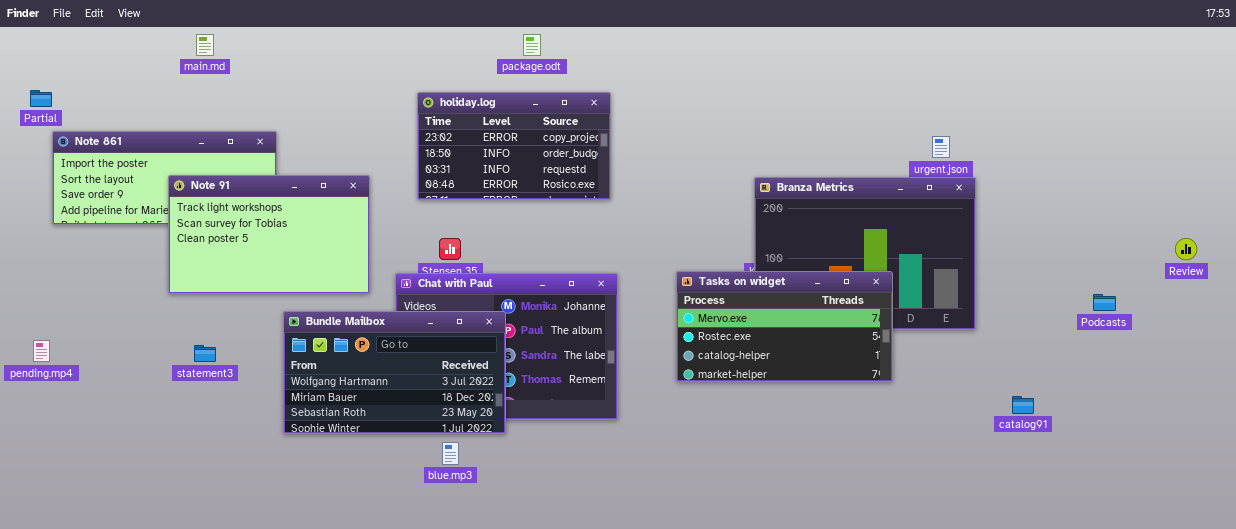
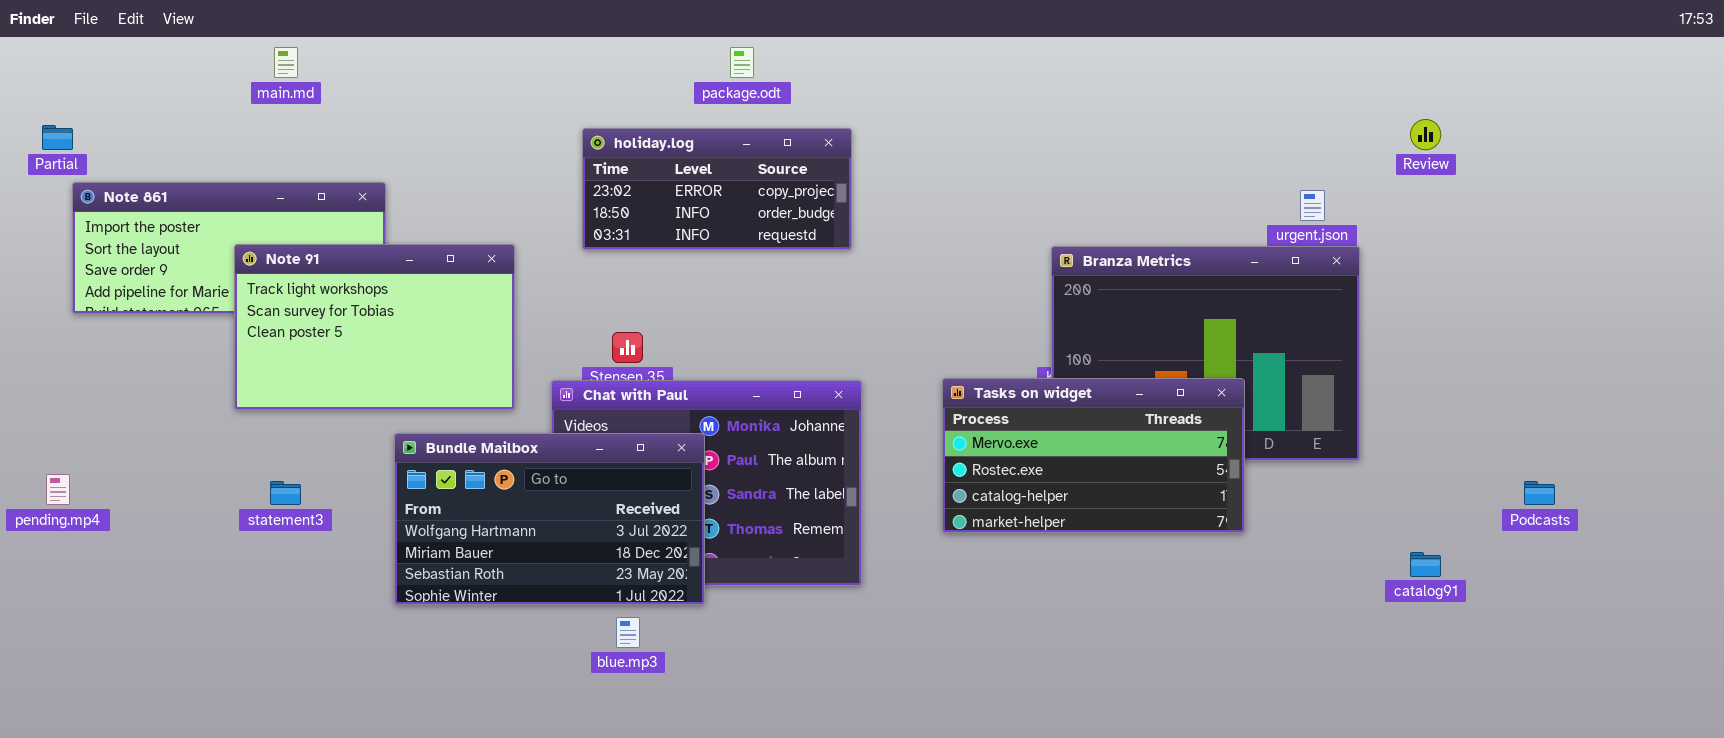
holiday.log: [417,92,611,200] -> [582,128,852,250], resized
Review: [1175,238,1197,260] -> [1410,119,1441,150], moved
Podcasts: [1093,294,1116,311] -> [1524,481,1555,505], moved

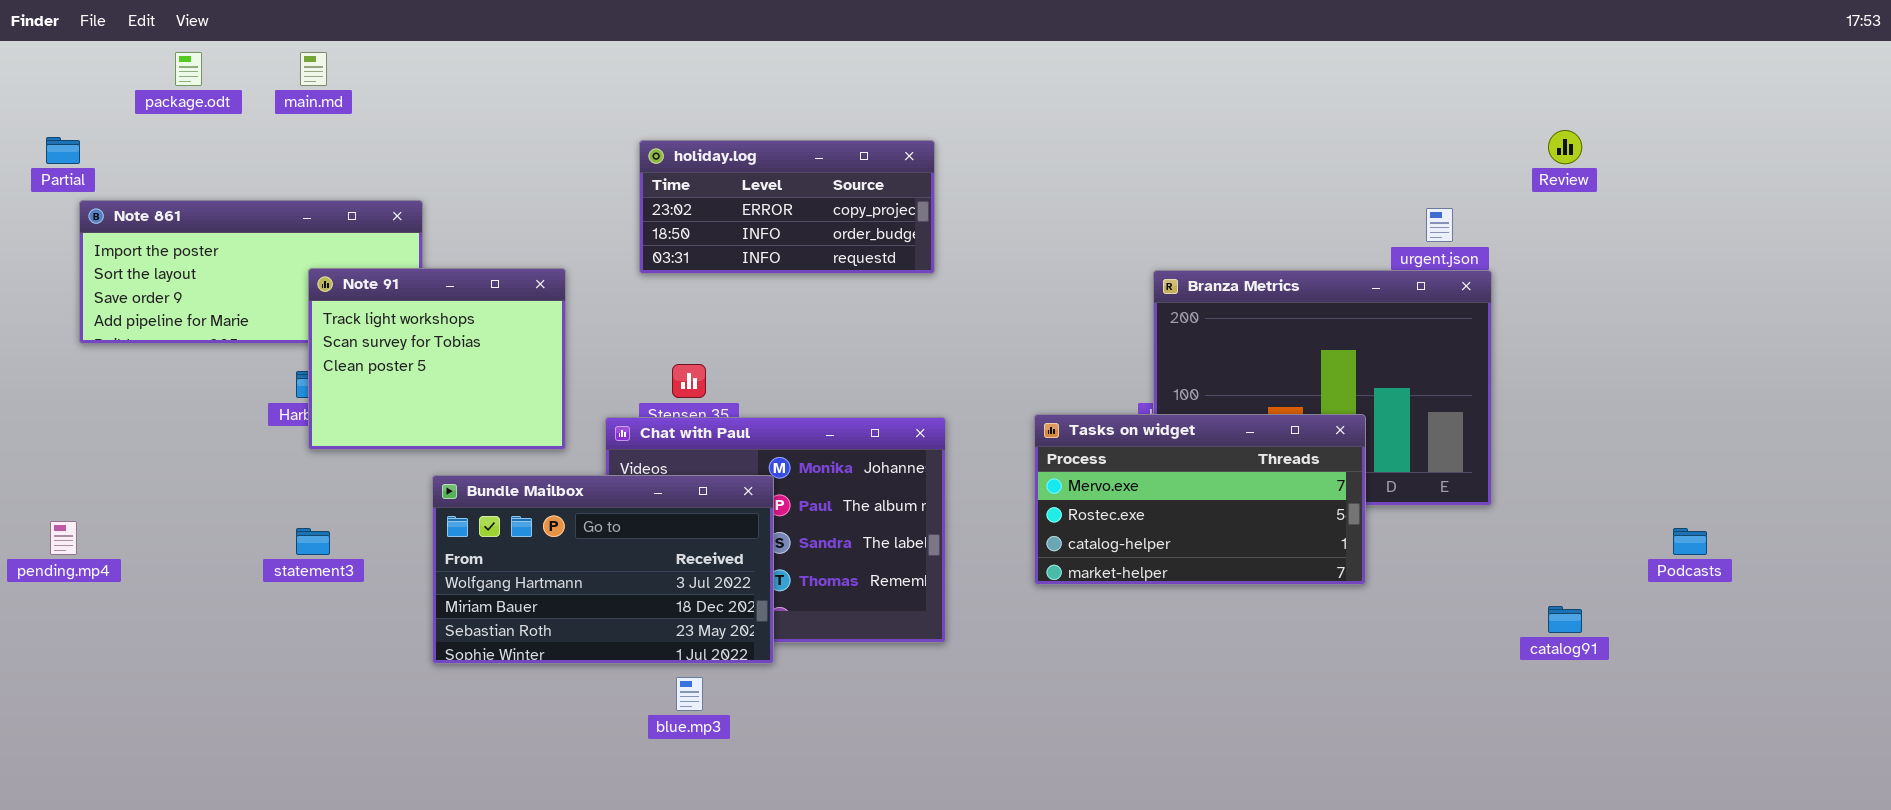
package.odt: [730,47,754,78] -> [175,52,202,86], moved
Note 91: [234,244,515,410] -> [308,268,566,450], resized

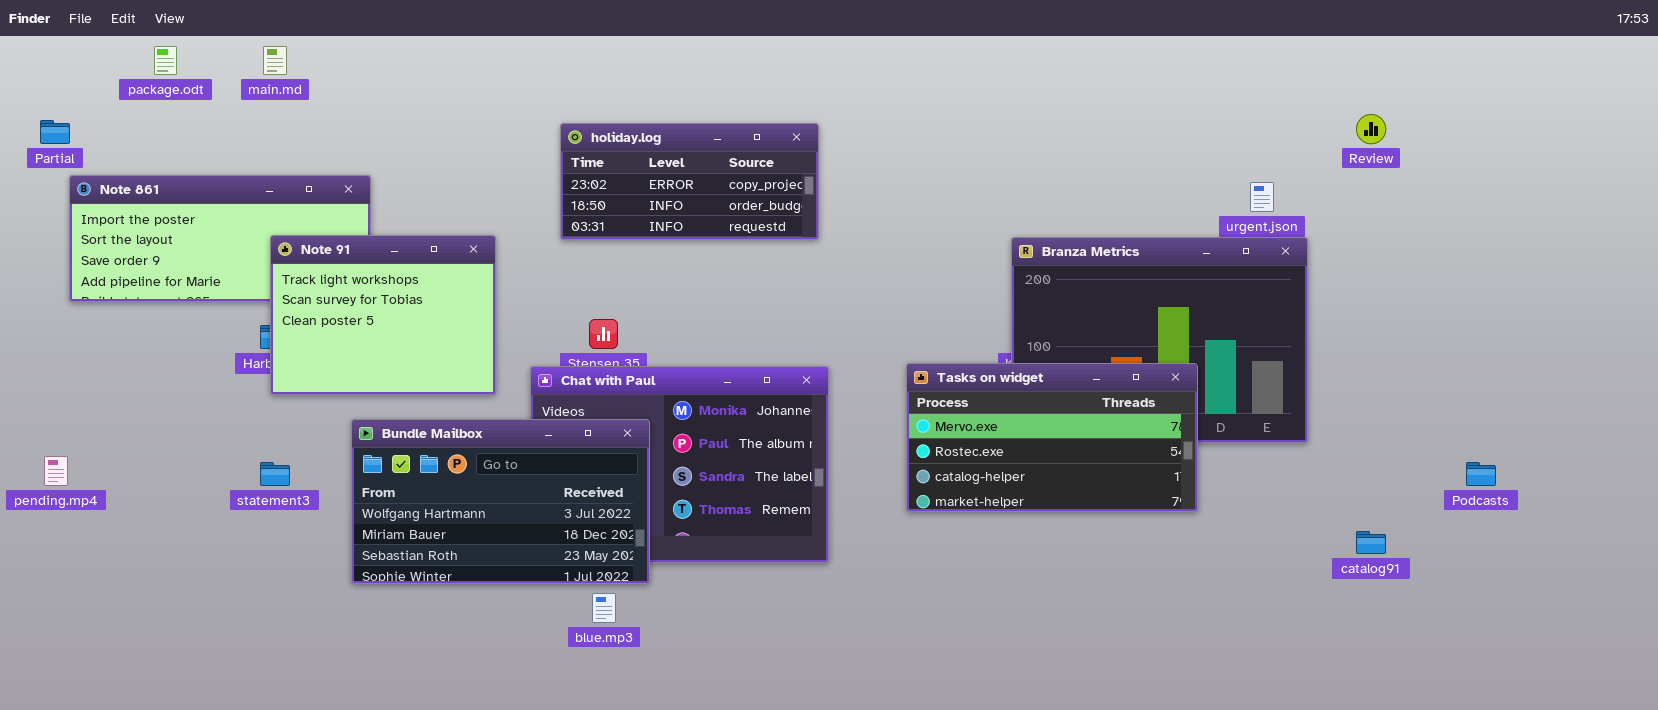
Bundle Mailbox: [432,475,774,664] -> [351,419,650,584], moved

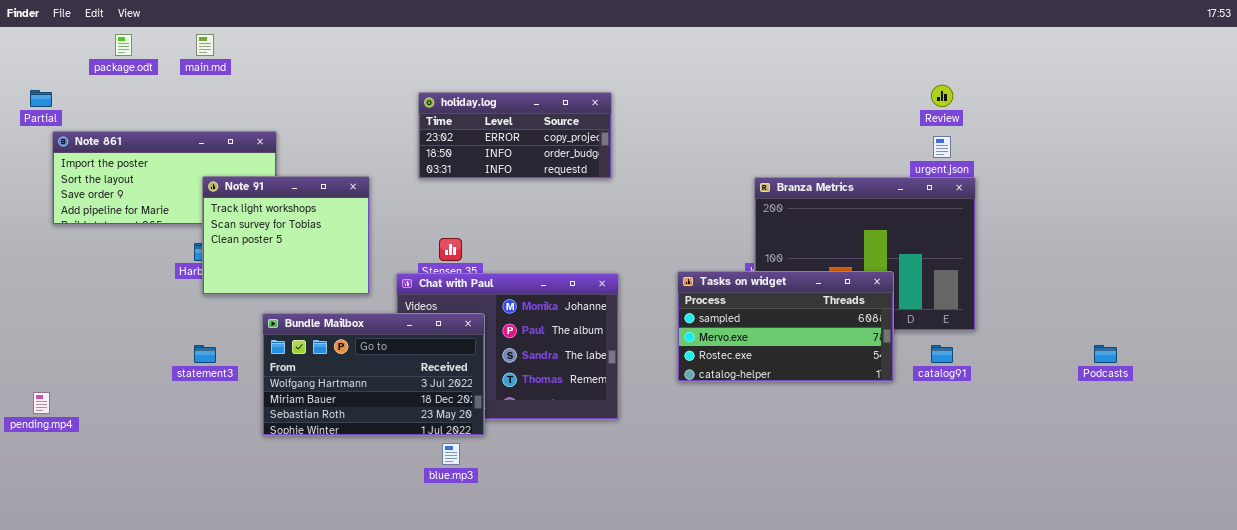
Review: [1356,114,1386,144] -> [931,85,953,107], moved
Tasks on widget: [906,363,1198,512] -> [677,271,894,382], scrolled up 1 row
pending.mp4: [44,456,68,486] -> [33,392,50,414], moved
catalog91: [1356,531,1386,554] -> [931,345,953,363], moved

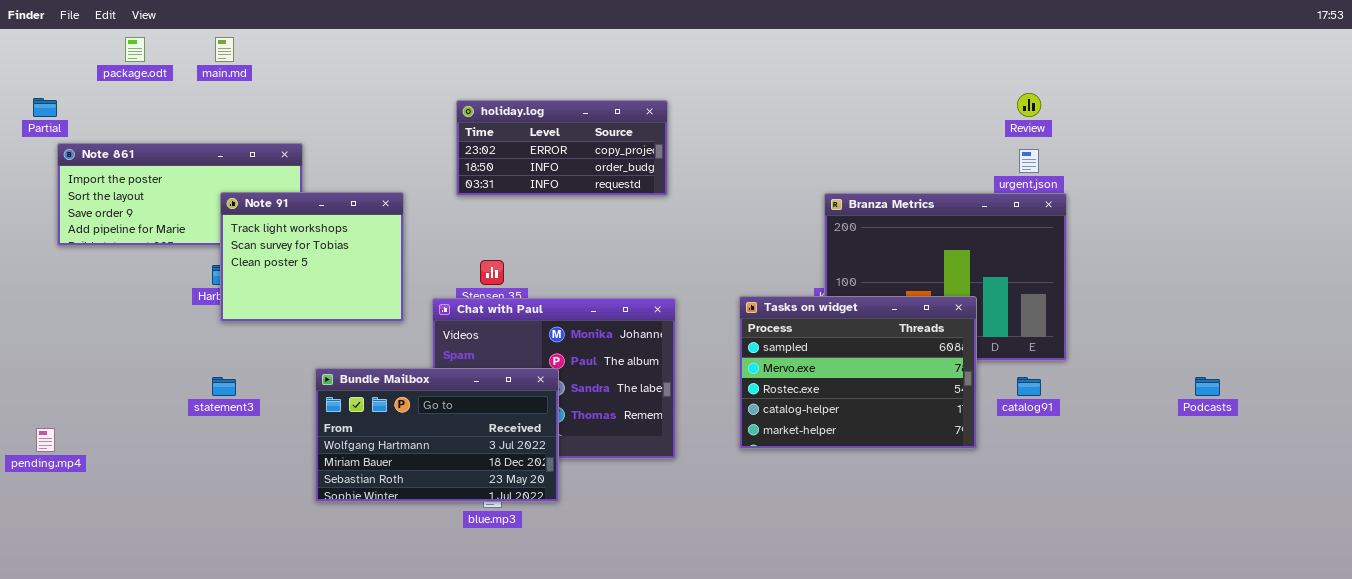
Tasks on widget: [677,271,894,382] -> [739,296,977,449], resized
Bundle Mailbox: [262,313,485,436] -> [315,368,559,502], moved

